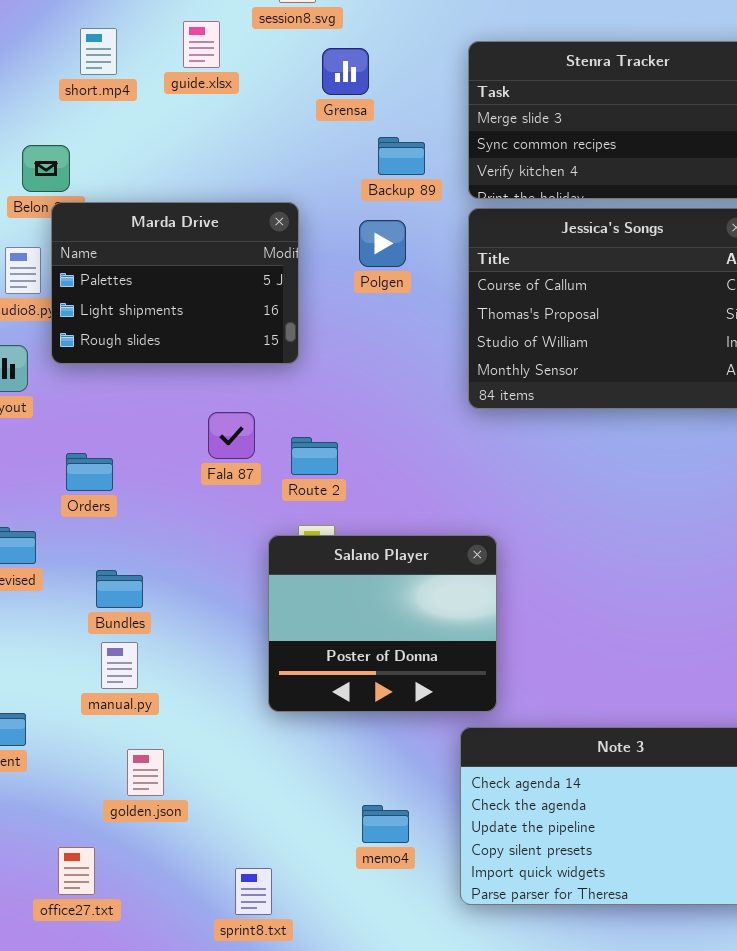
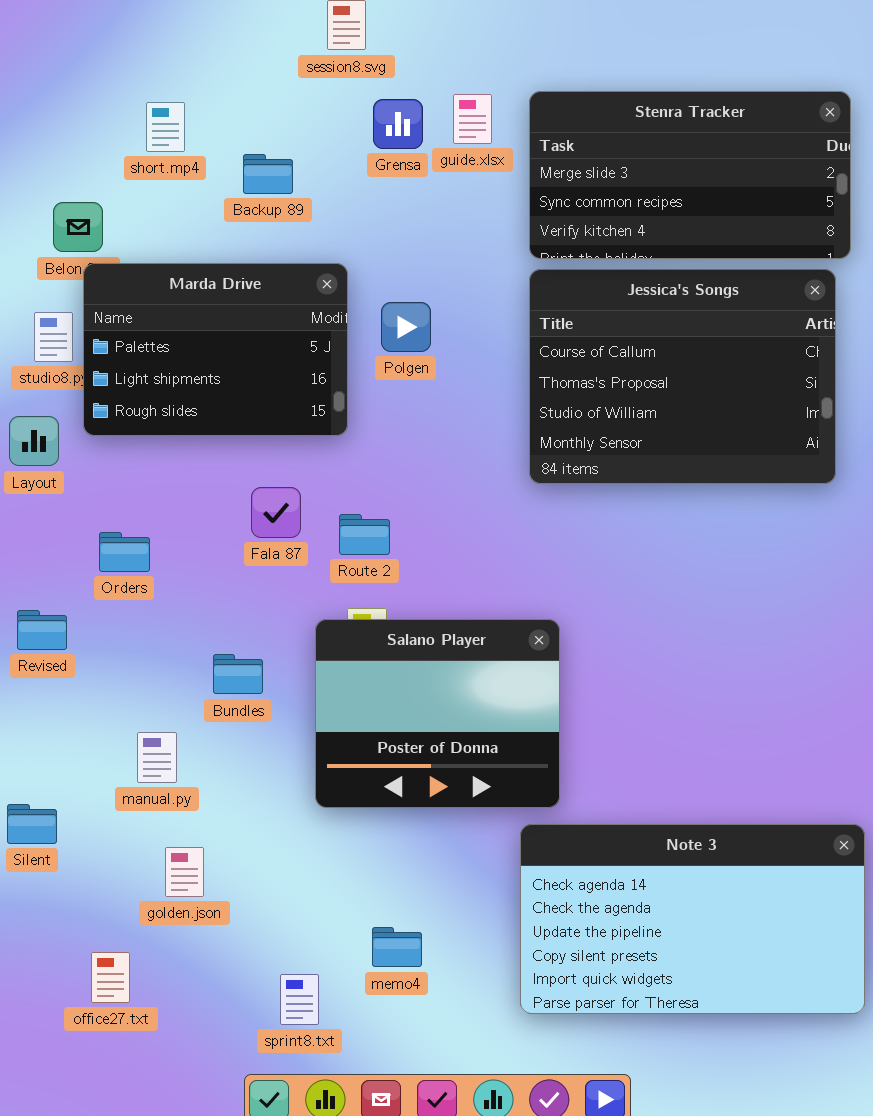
guide.xlsx: [183,21,220,68] -> [453,94,492,144], moved
short.mp4: [80,28,117,75] -> [146,102,185,152], moved
Backup 89: [378,137,425,175] -> [243,154,293,194], moved
Polgen: [359,220,406,267] -> [381,302,431,352], moved
Bundles: [96,570,143,608] -> [213,654,263,694], moved
memo4: [362,805,409,843] -> [372,927,422,967], moved

